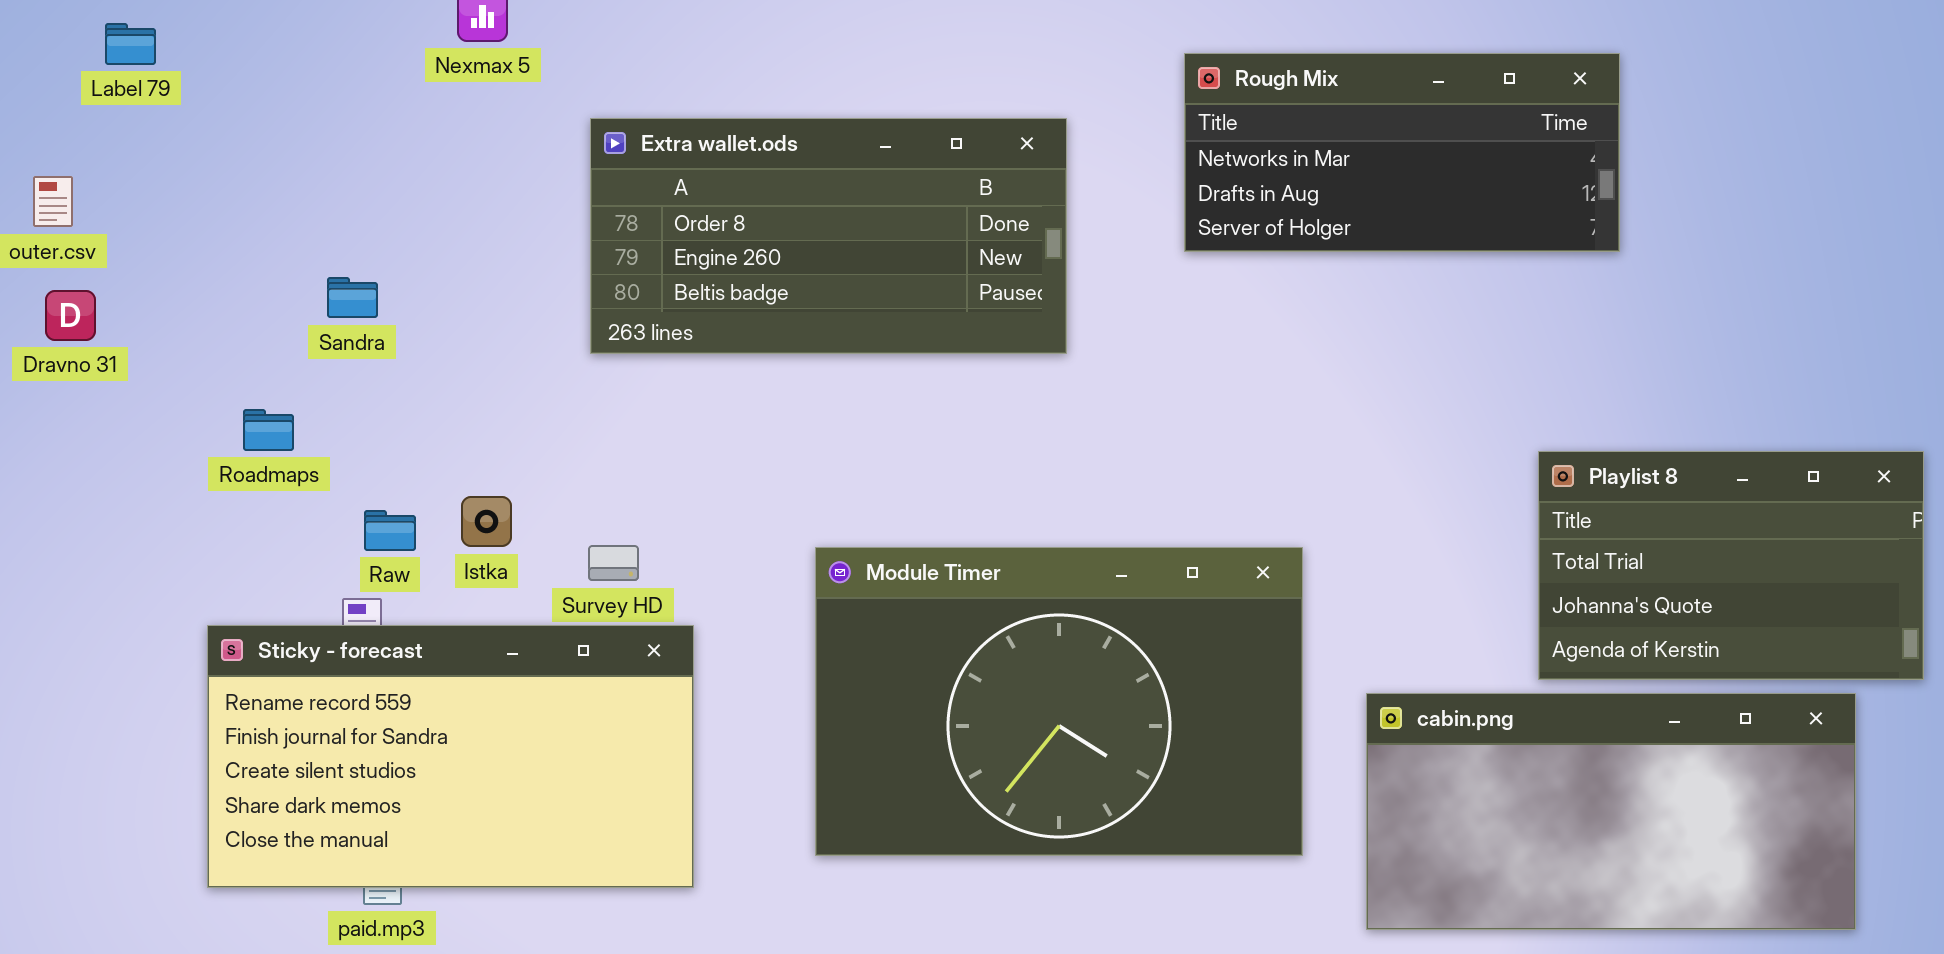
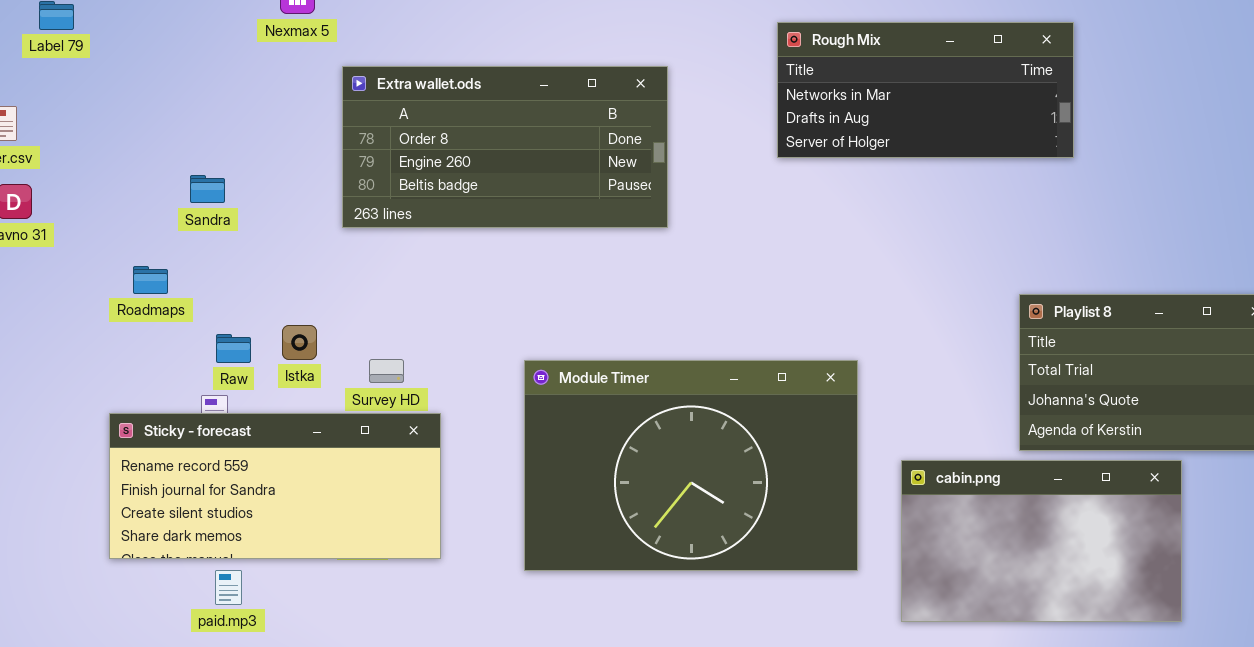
Extra wallet.ods: [590,118,1067,354] -> [342,66,668,228], moved
Sticky - forecast: [207,625,694,888] -> [109,413,441,559], resized
cabin.png: [1366,693,1856,930] -> [901,460,1182,622], resized

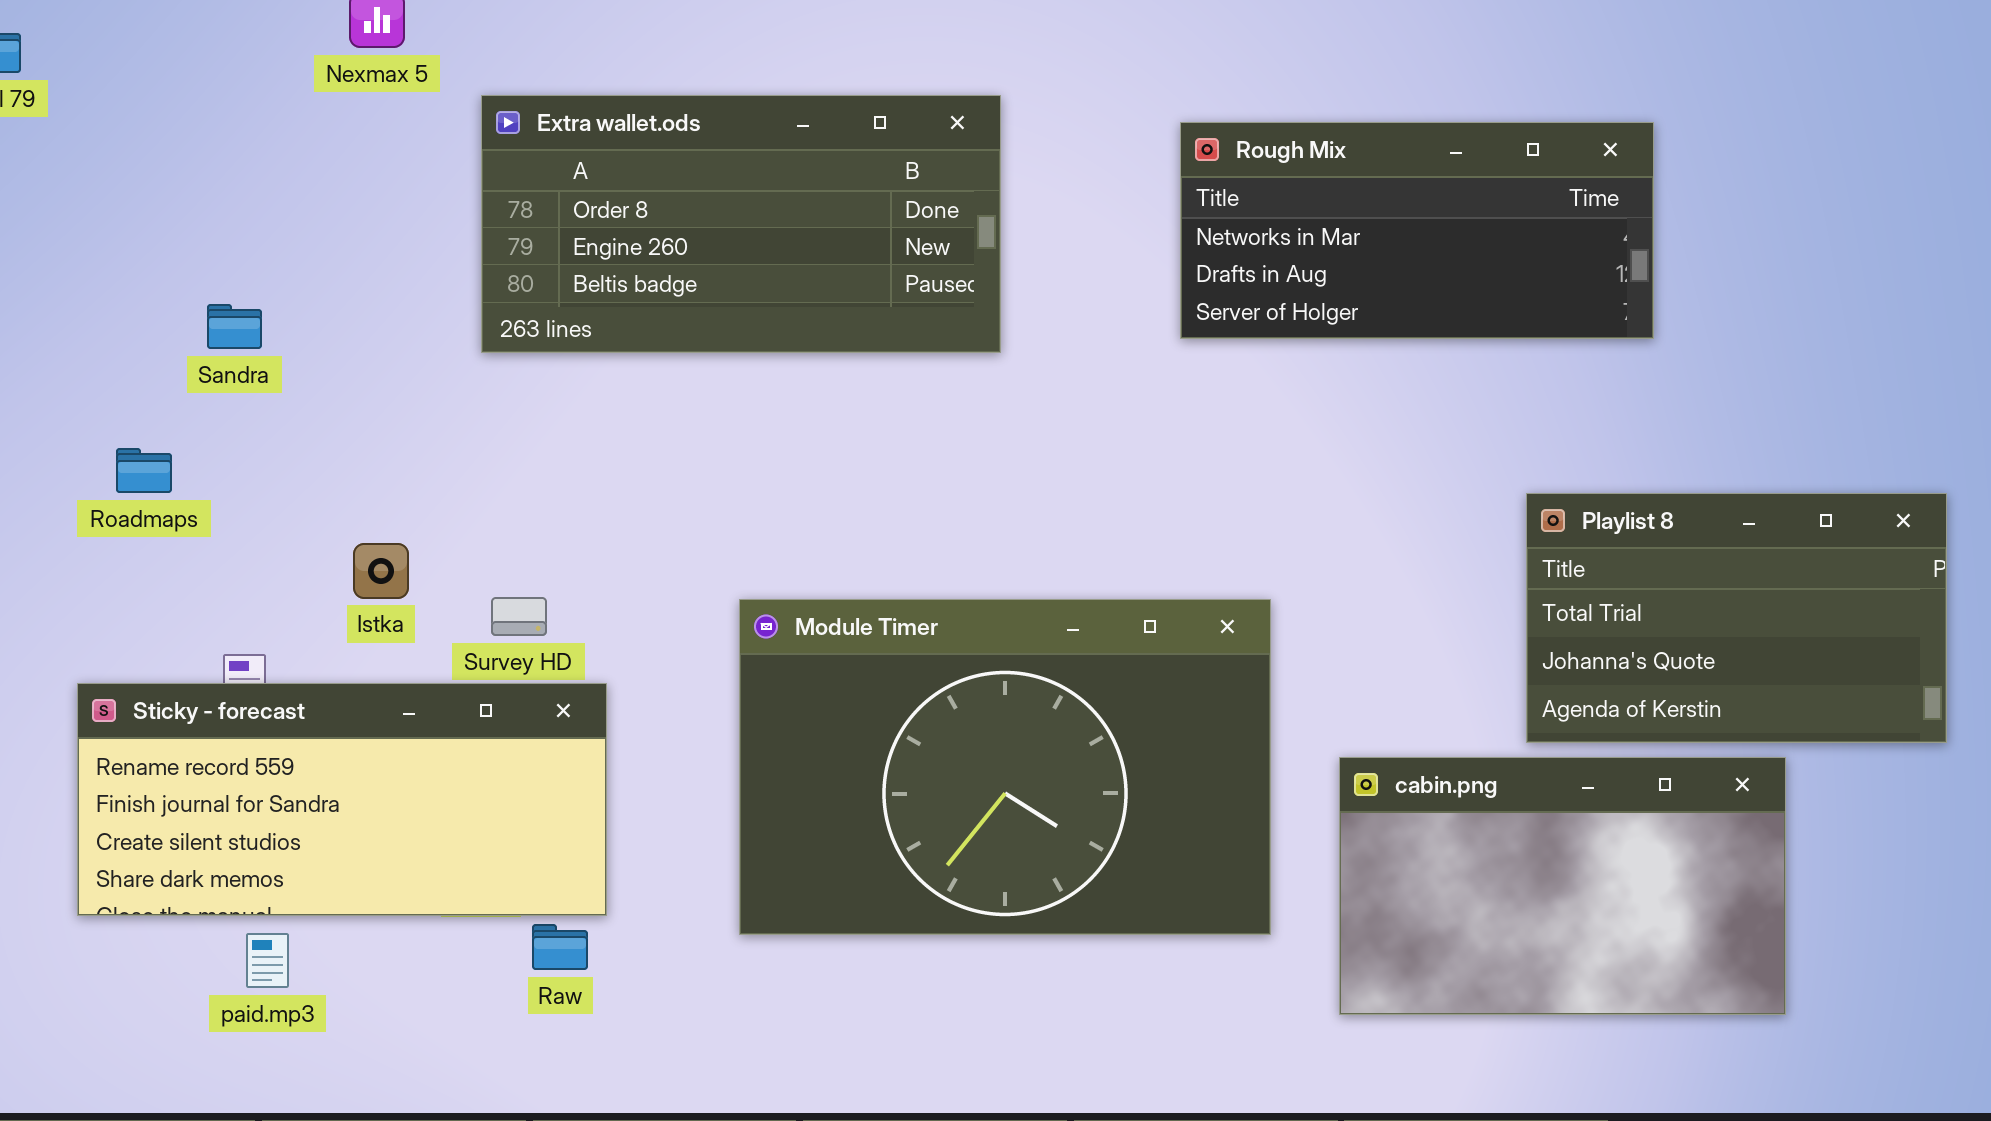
Rough Mix: [777,22,1074,158] -> [1180,122,1654,339], moved
Extra wallet.ods: [342,66,668,228] -> [481,95,1001,353], moved
Raw: [216,334,251,363] -> [532,924,588,970], moved

